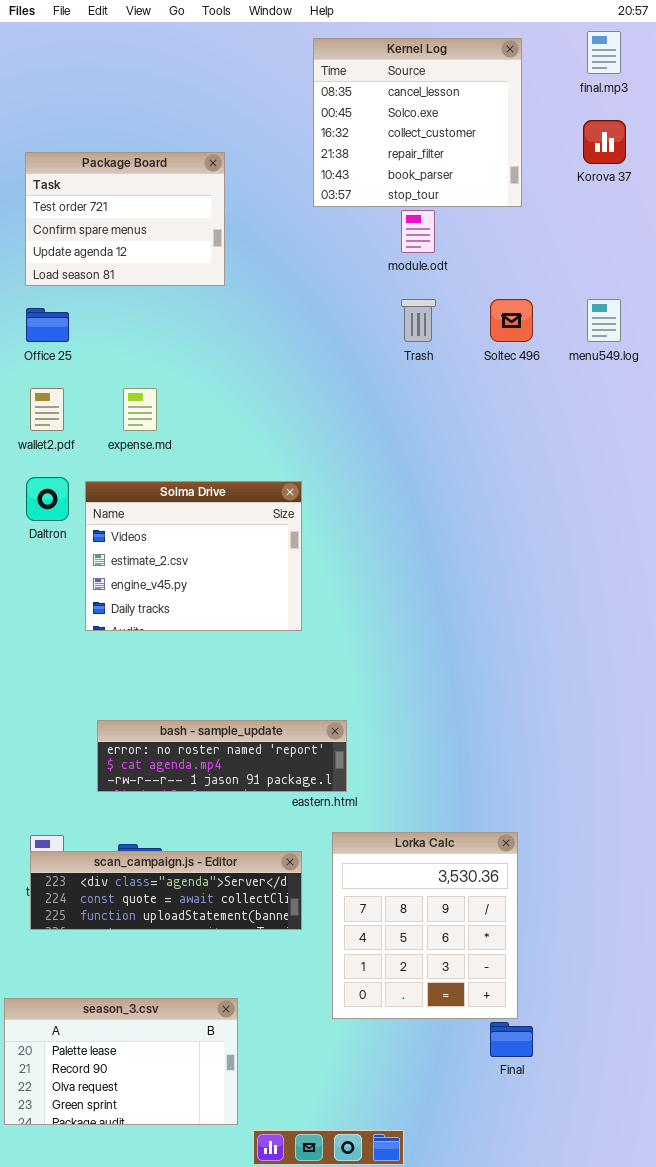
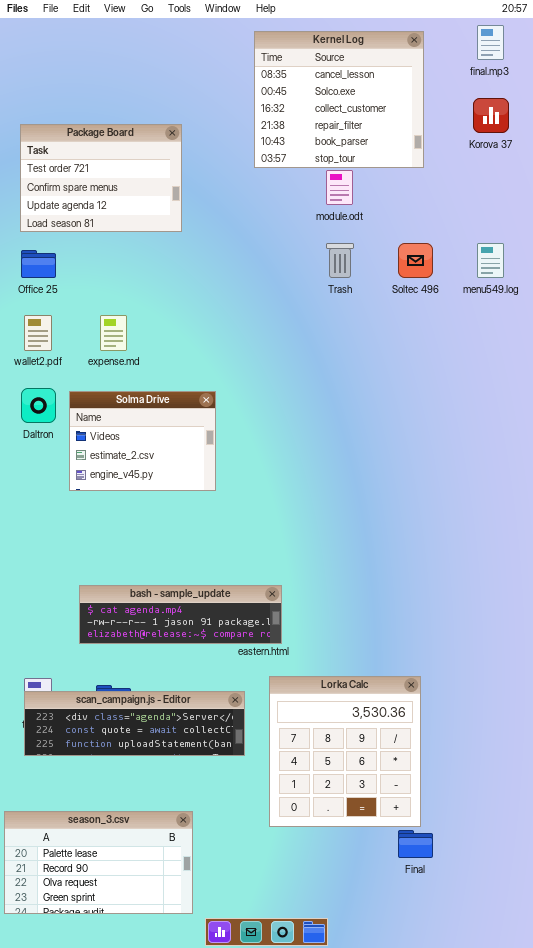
Solma Drive: [85,481,302,631] -> [69,391,216,491], resized
bash - sample_update: [97,720,347,792] -> [79,585,282,644], scrolled down 1 row

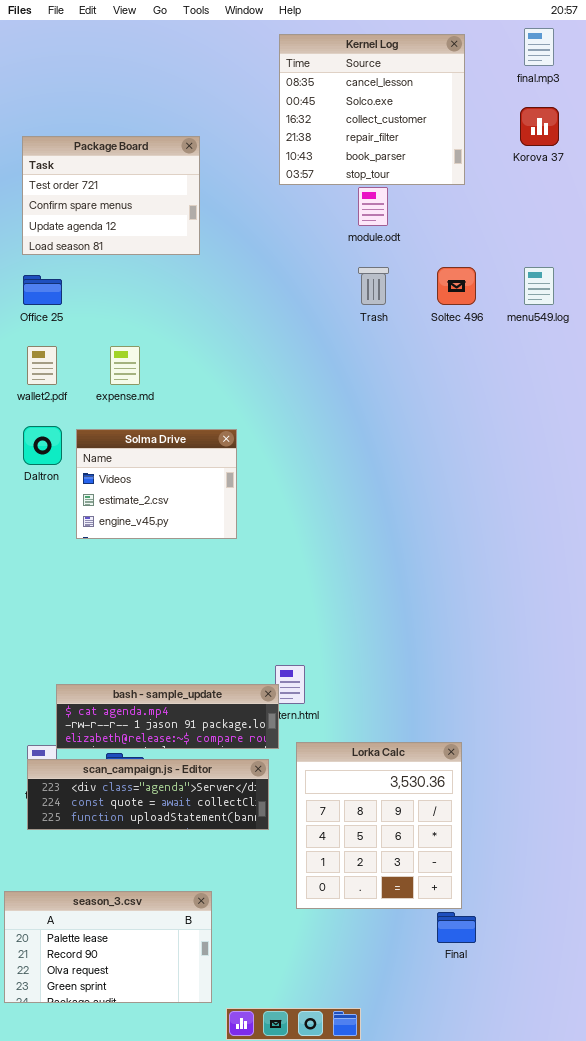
bash - sample_update: [79,585,282,644] -> [56,684,279,749], moved

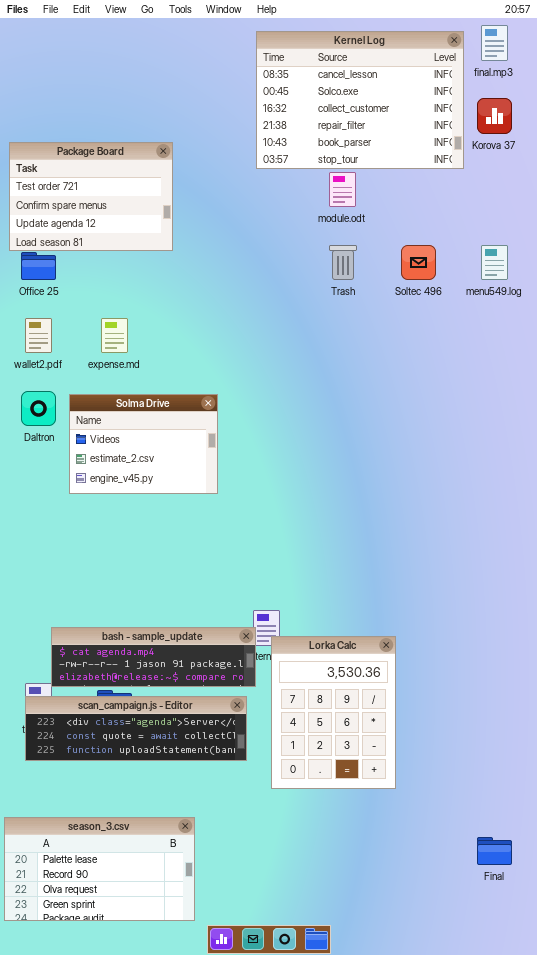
Kernel Log: [279,34,465,185] -> [256,31,464,169], resized
Package Board: [22,136,200,255] -> [9,142,173,251], moved
Lorka Calc: [296,742,462,909] -> [271,636,396,789], moved, resized
Final: [437,912,476,943] -> [477,837,512,865], moved

